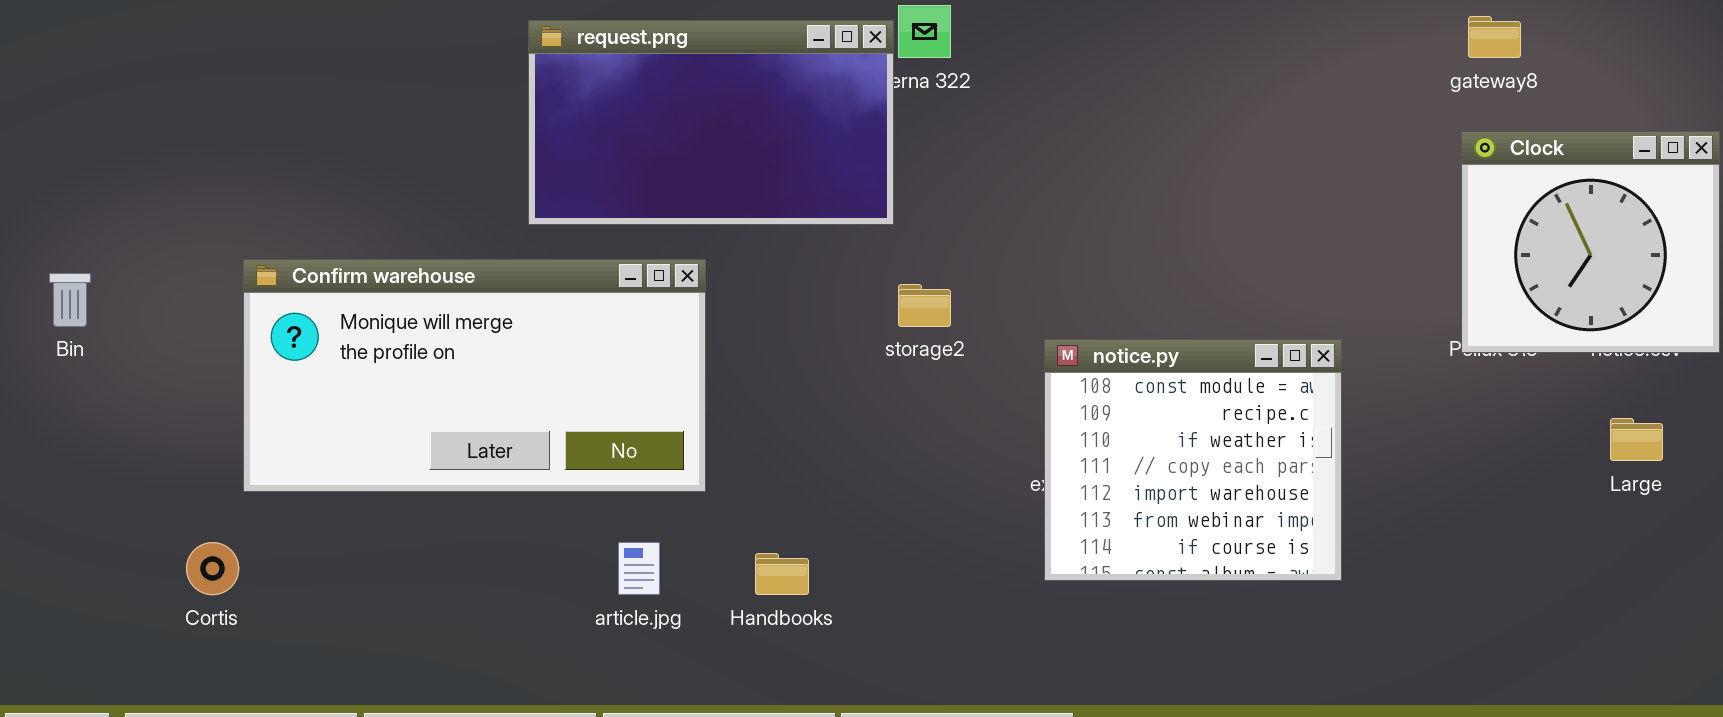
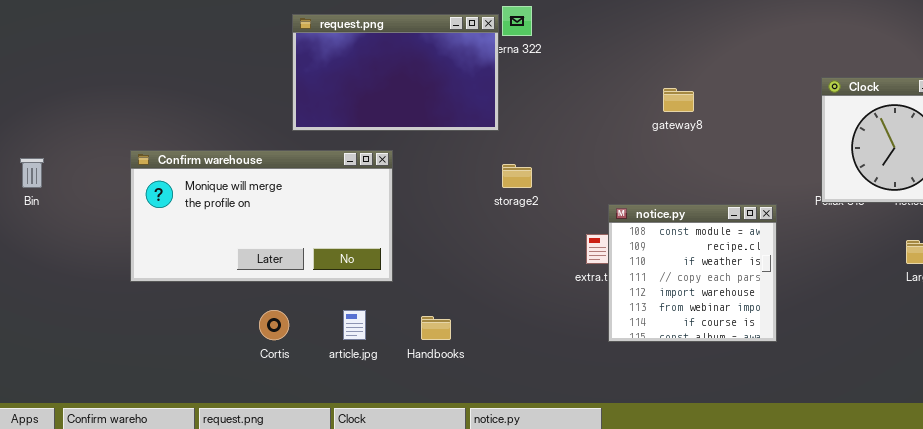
gateway8: [1468,16,1521,58] -> [663,88,694,112], moved
notice.py: [1044,339,1342,581] -> [608,204,777,342], moved
Cortis: [186,542,239,595] -> [259,310,289,340], moved

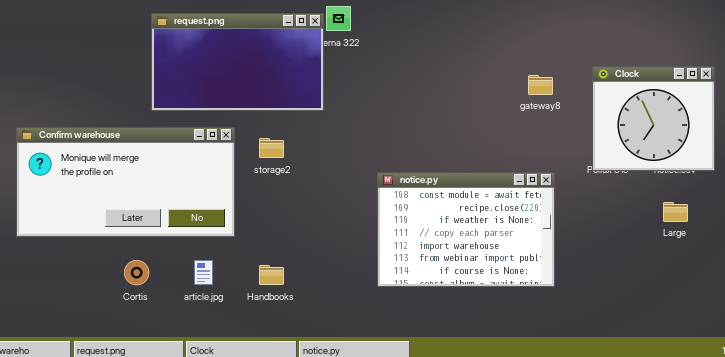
gateway8: [663,88,694,112] -> [528,75,553,95], moved
storage2: [502,164,532,188] -> [259,138,284,158], moved
notice.py: [608,204,777,342] -> [377,172,555,287], resized

